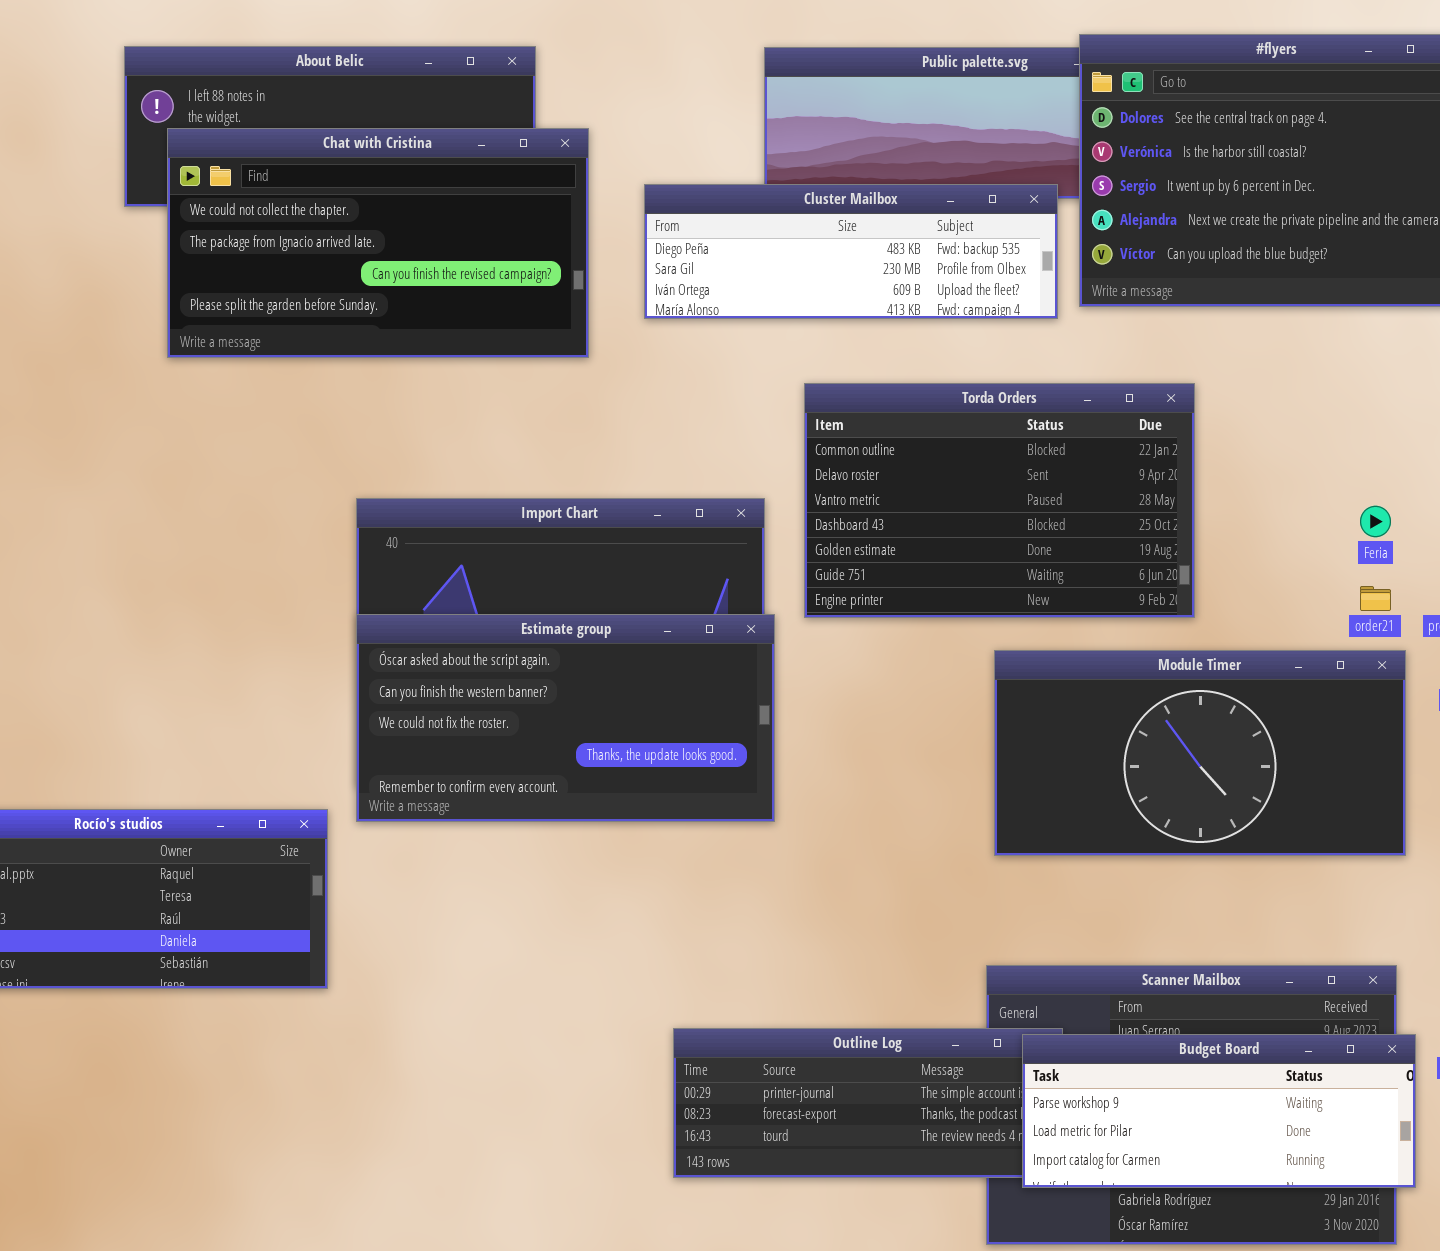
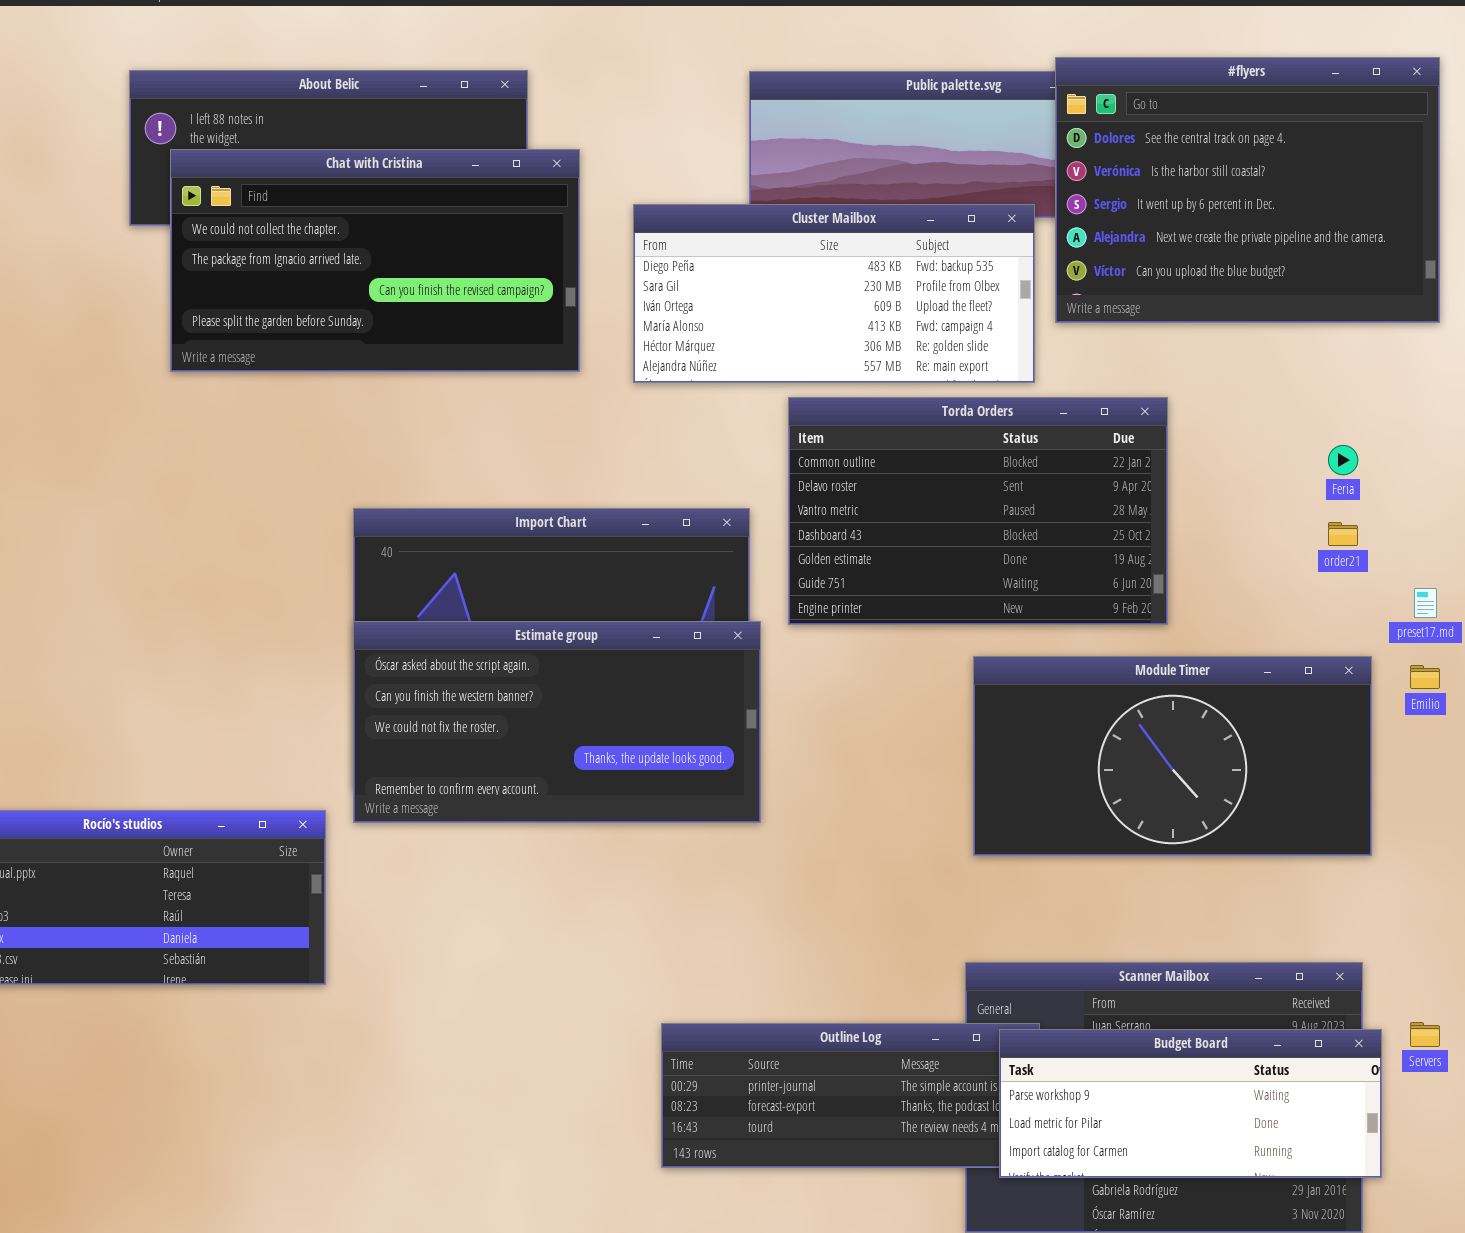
Cluster Mailbox: [644,184,1058,319] -> [633,204,1035,383], resized
Feria: [1360,506,1391,537] -> [1328,445,1358,475], moved
order21: [1360,586,1391,611] -> [1328,522,1358,546], moved

